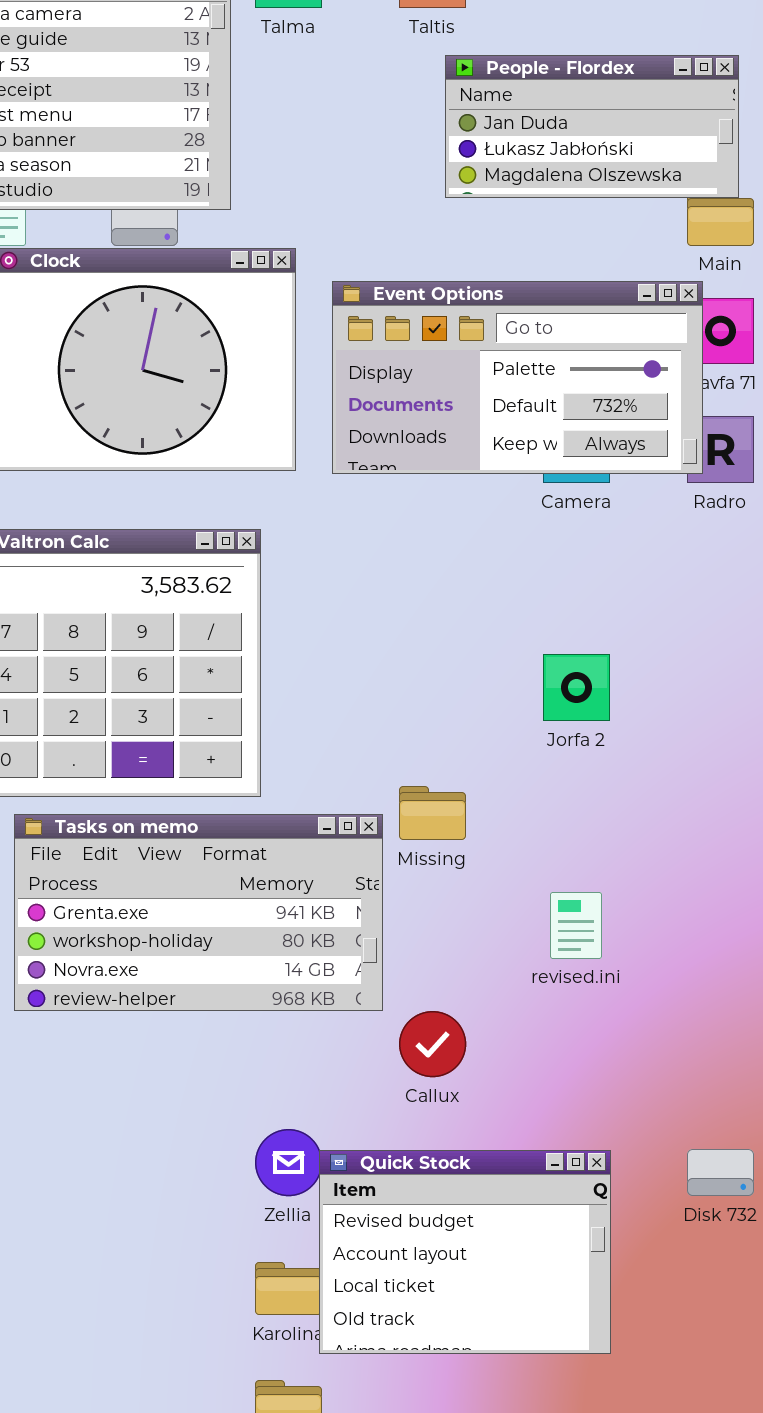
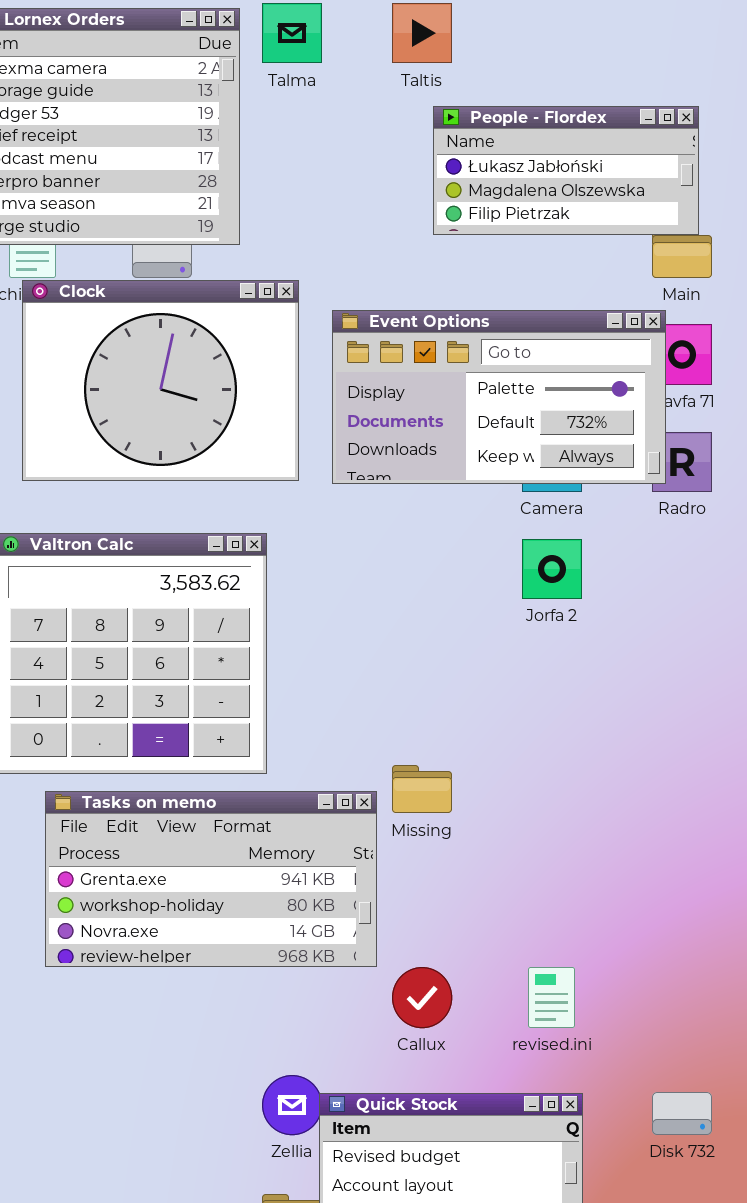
People - Flordex: [445,55,739,198] -> [433,106,699,235], scrolled down 1 row
Jorfa 2: [543,654,610,721] -> [522,539,582,599], moved
revised.ini: [550,892,602,959] -> [528,967,575,1028], moved

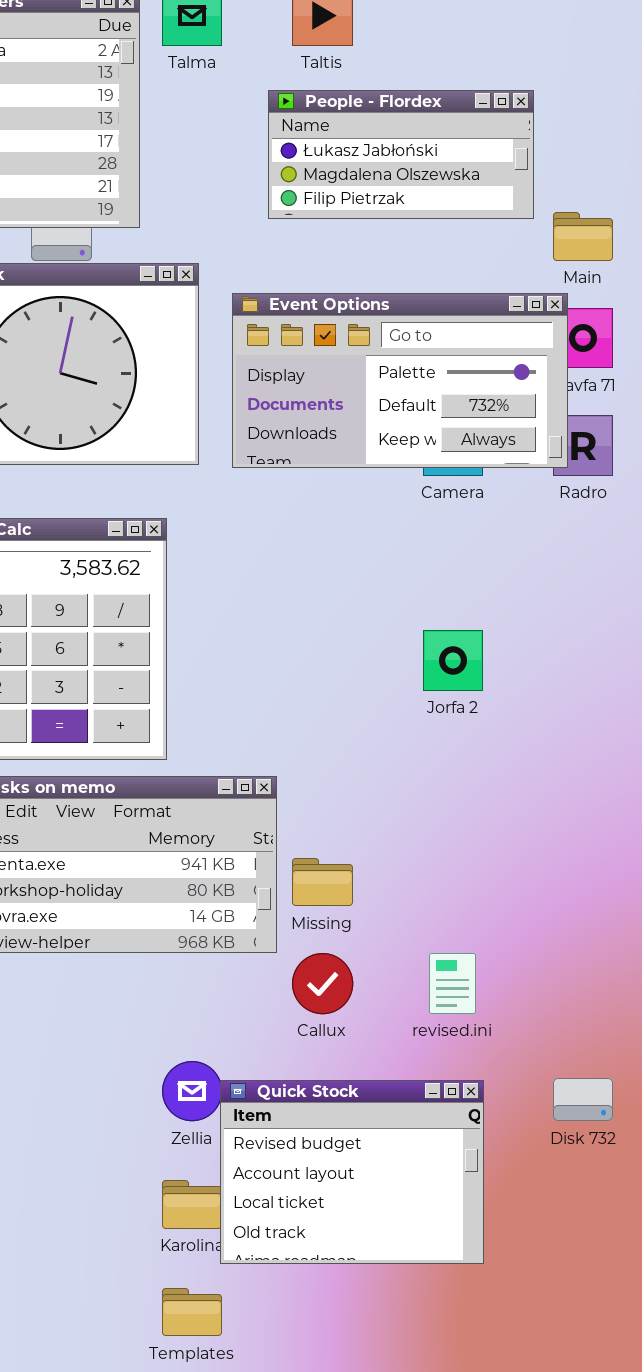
People - Flordex: [433,106,699,235] -> [268,90,534,219], moved
Jorfa 2: [522,539,582,599] -> [423,630,483,691], moved
Missing: [392,765,452,813] -> [292,858,353,906], moved

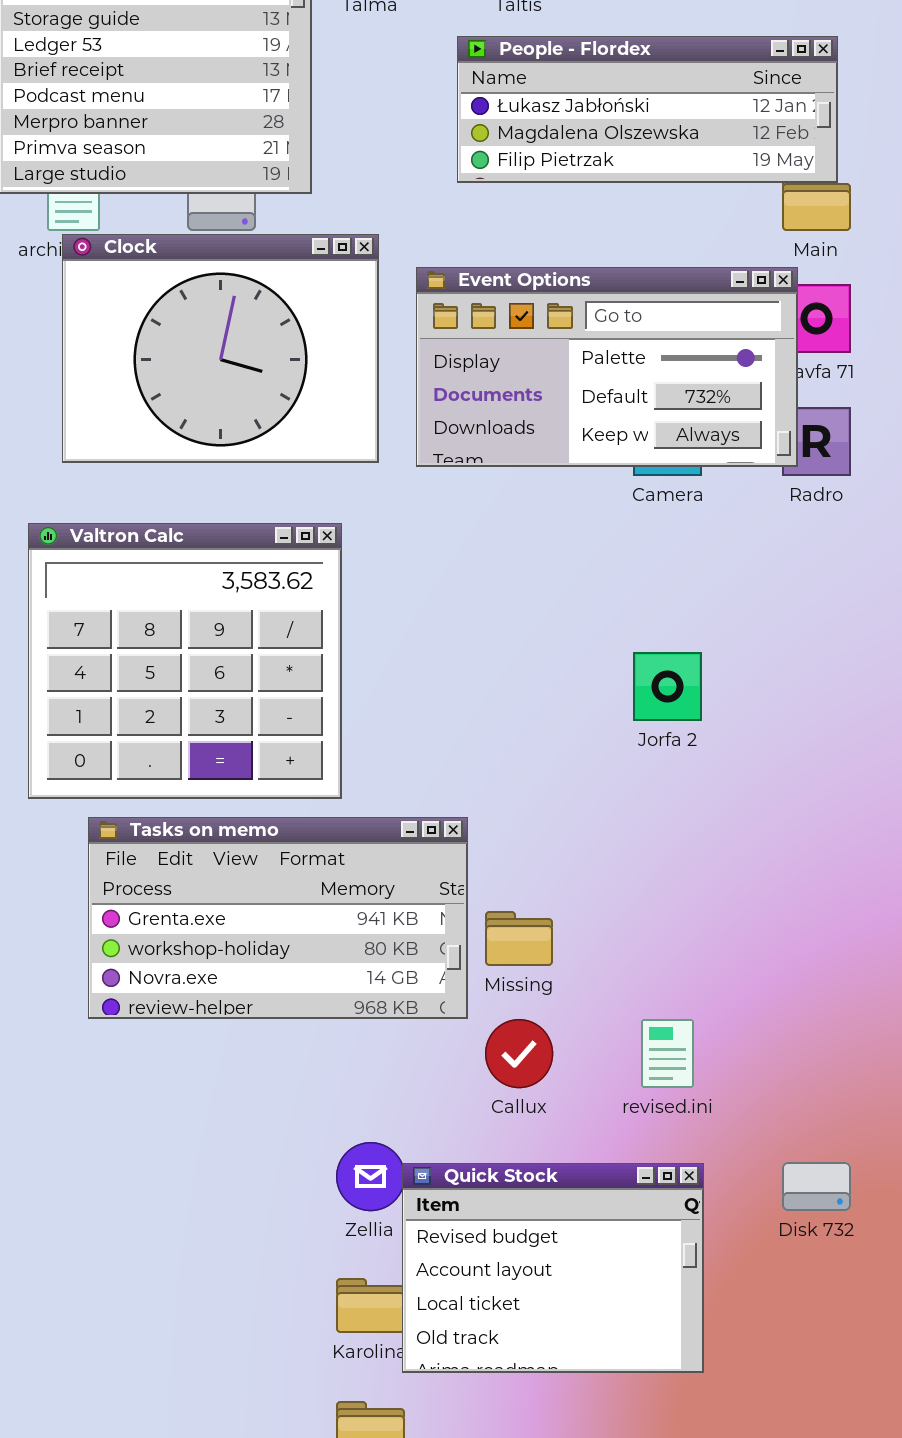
People - Flordex: [268,90,534,219] -> [457,36,838,183], resized

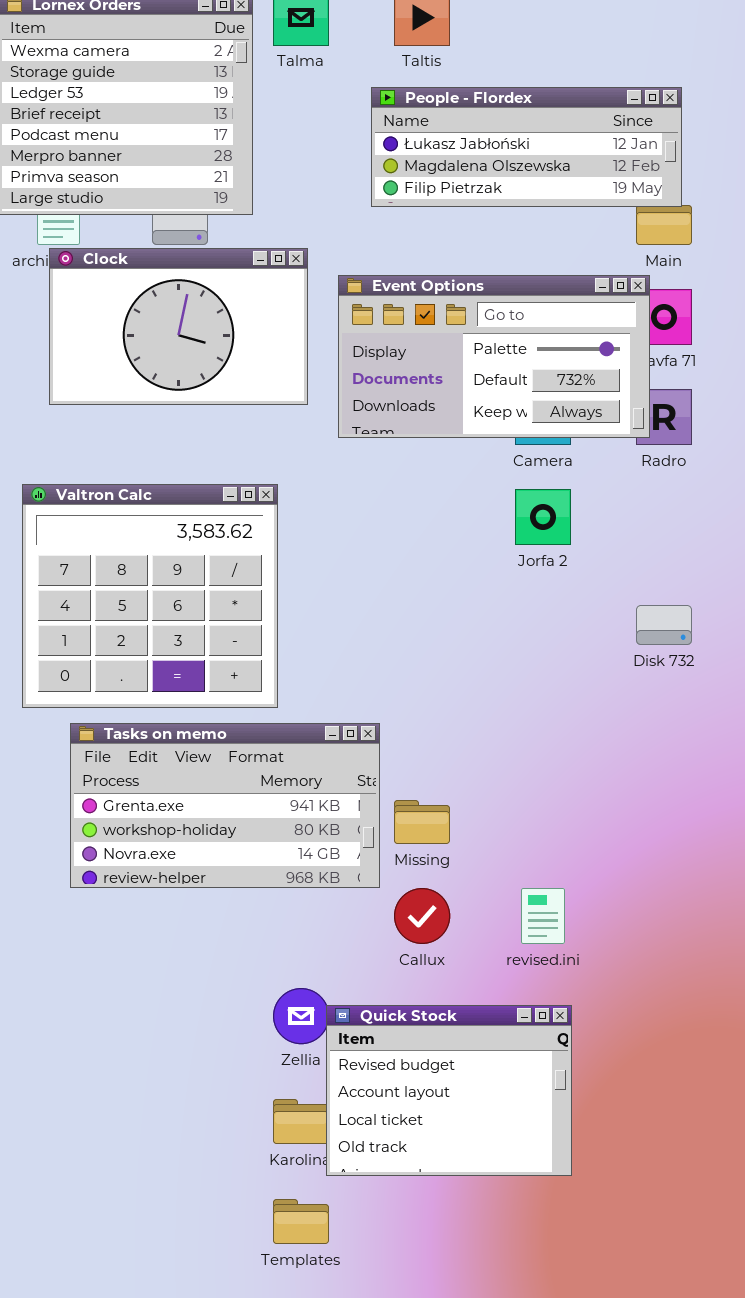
Clock: [62,234,379,463] -> [49,248,308,405], resized
Jorfa 2: [633,652,702,721] -> [515,489,571,545], moved
Disk 732: [782,1162,851,1211] -> [636,605,692,645], moved

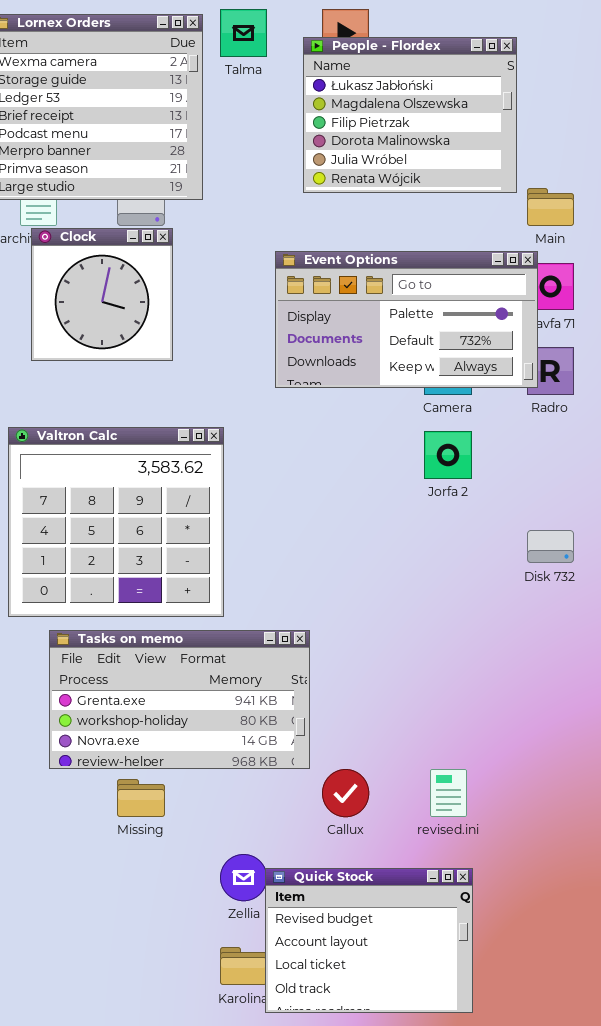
People - Flordex: [371,87,682,207] -> [303,37,517,193], resized
Clock: [49,248,308,405] -> [31,228,173,361], resized
Missing: [394,800,450,844] -> [117,779,165,817], moved

